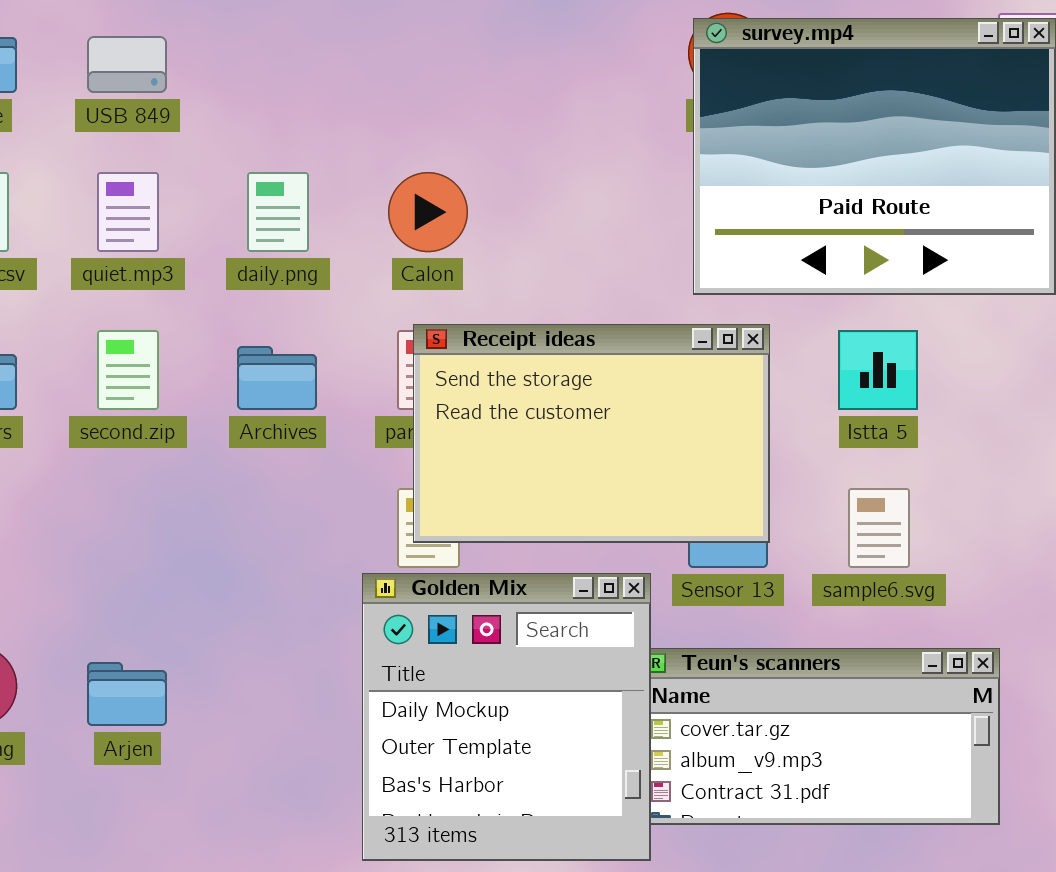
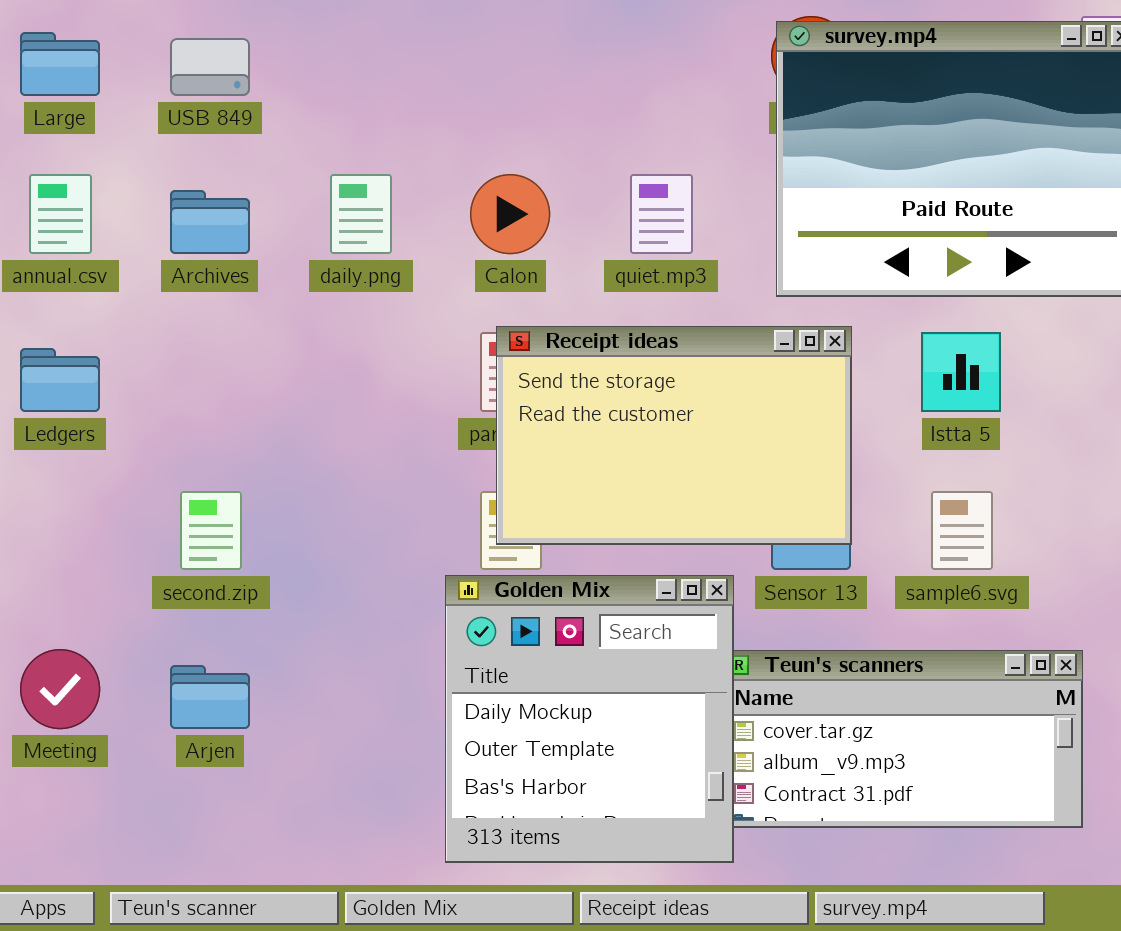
quiet.mp3: [97,172,159,252] -> [630,174,693,254], moved
second.zip: [97,330,159,410] -> [180,491,242,570], moved
Archives: [237,346,317,410] -> [170,190,250,254], moved

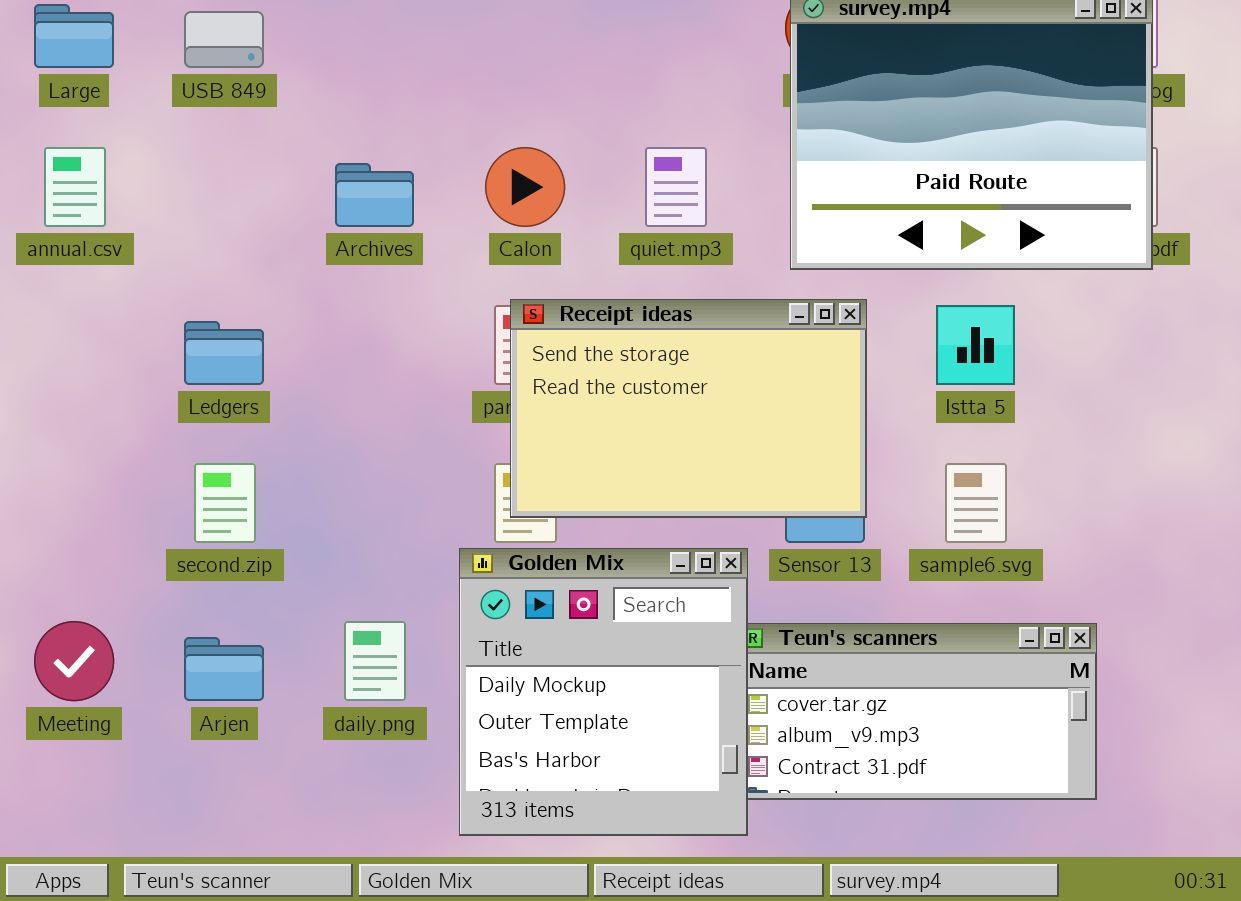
daily.png: [330,174,392,254] -> [344,621,406,701], moved
Archives: [170,190,250,254] -> [335,163,414,227], moved
Ledgers: [20,348,100,412] -> [184,321,264,385], moved

